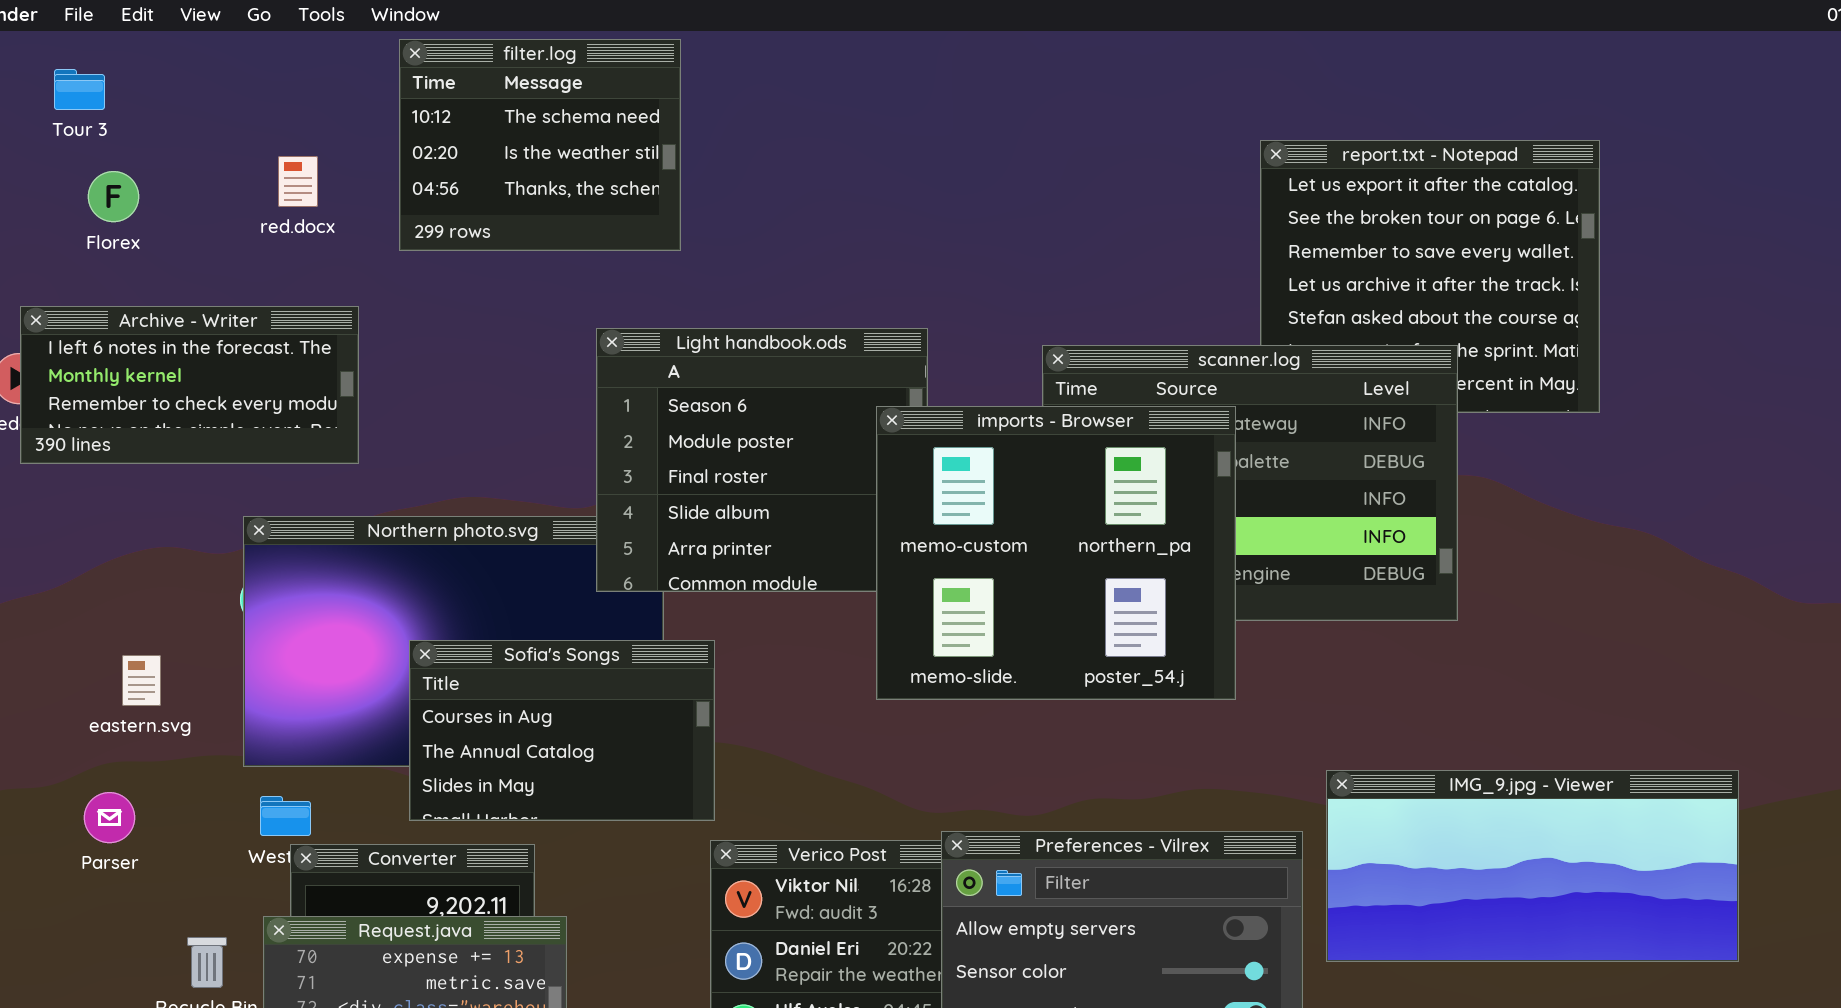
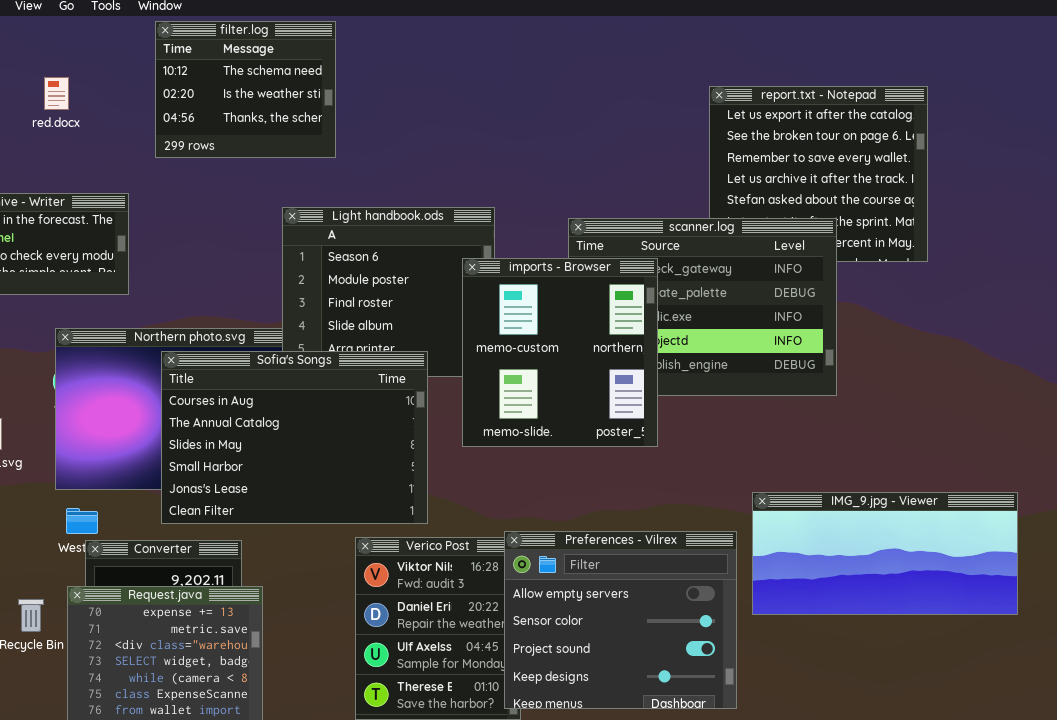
red.docx: [278,156,318,207] -> [44,77,69,110], moved
imports - Browser: [876,406,1236,700] -> [462,258,658,447], resized
Sofia's Songs: [409,640,715,821] -> [161,351,428,524], resized

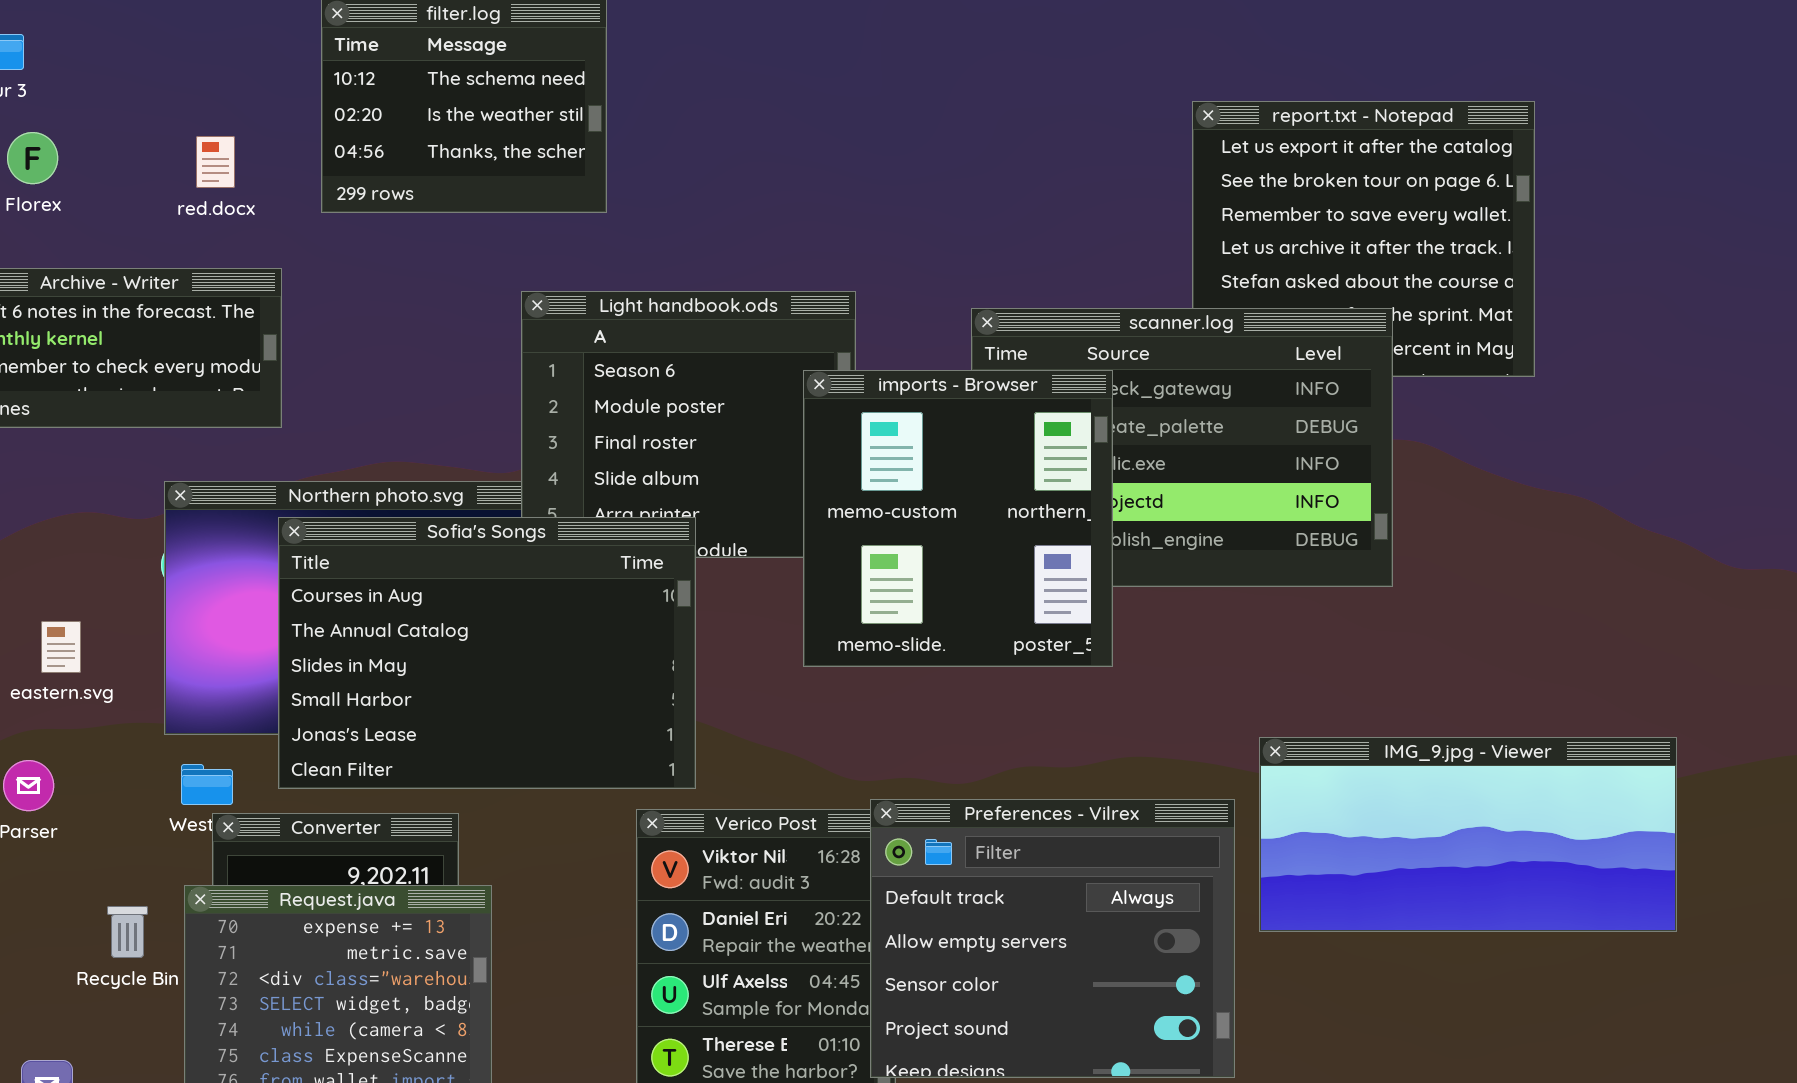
red.docx: [44,77,69,110] -> [196,136,235,188], moved
Sofia's Songs: [161,351,428,524] -> [278,517,696,789], moved
Preferences - Vilrex: [504,531,737,709] -> [870,799,1235,1078], scrolled up 1 row

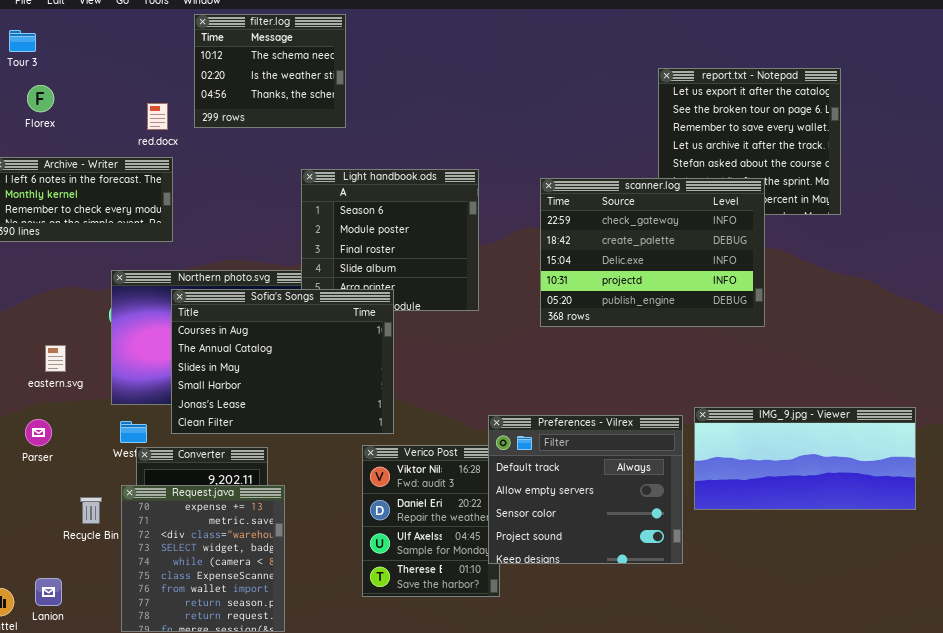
red.docx: [196,136,235,188] -> [147,103,168,130], moved
imports - Browser: [803,370,1113,667] -> none, closed
Preferences - Vilrex: [870,799,1235,1078] -> [488,415,683,564], moved

